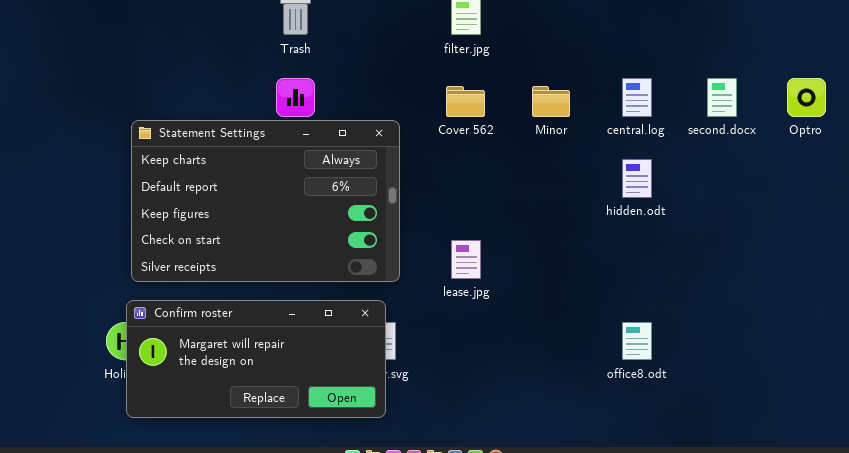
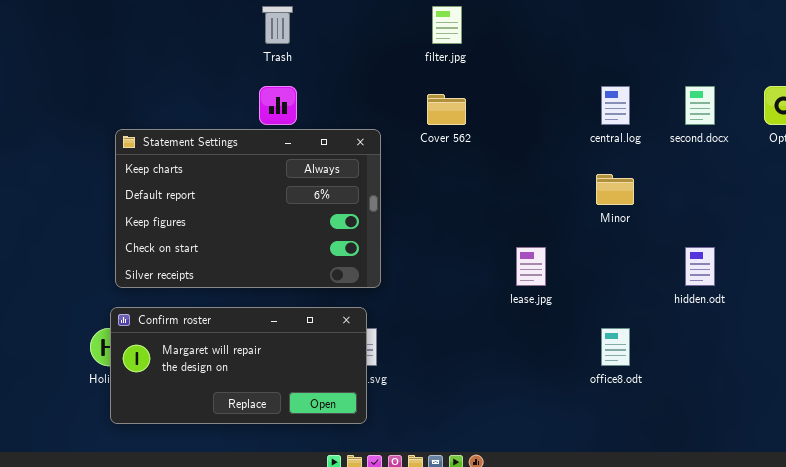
Minor: [532,86,570,117] -> [596,174,634,205], moved
hidden.odt: [622,159,652,198] -> [685,247,715,286], moved
lease.jpg: [451,240,481,279] -> [516,247,546,286], moved

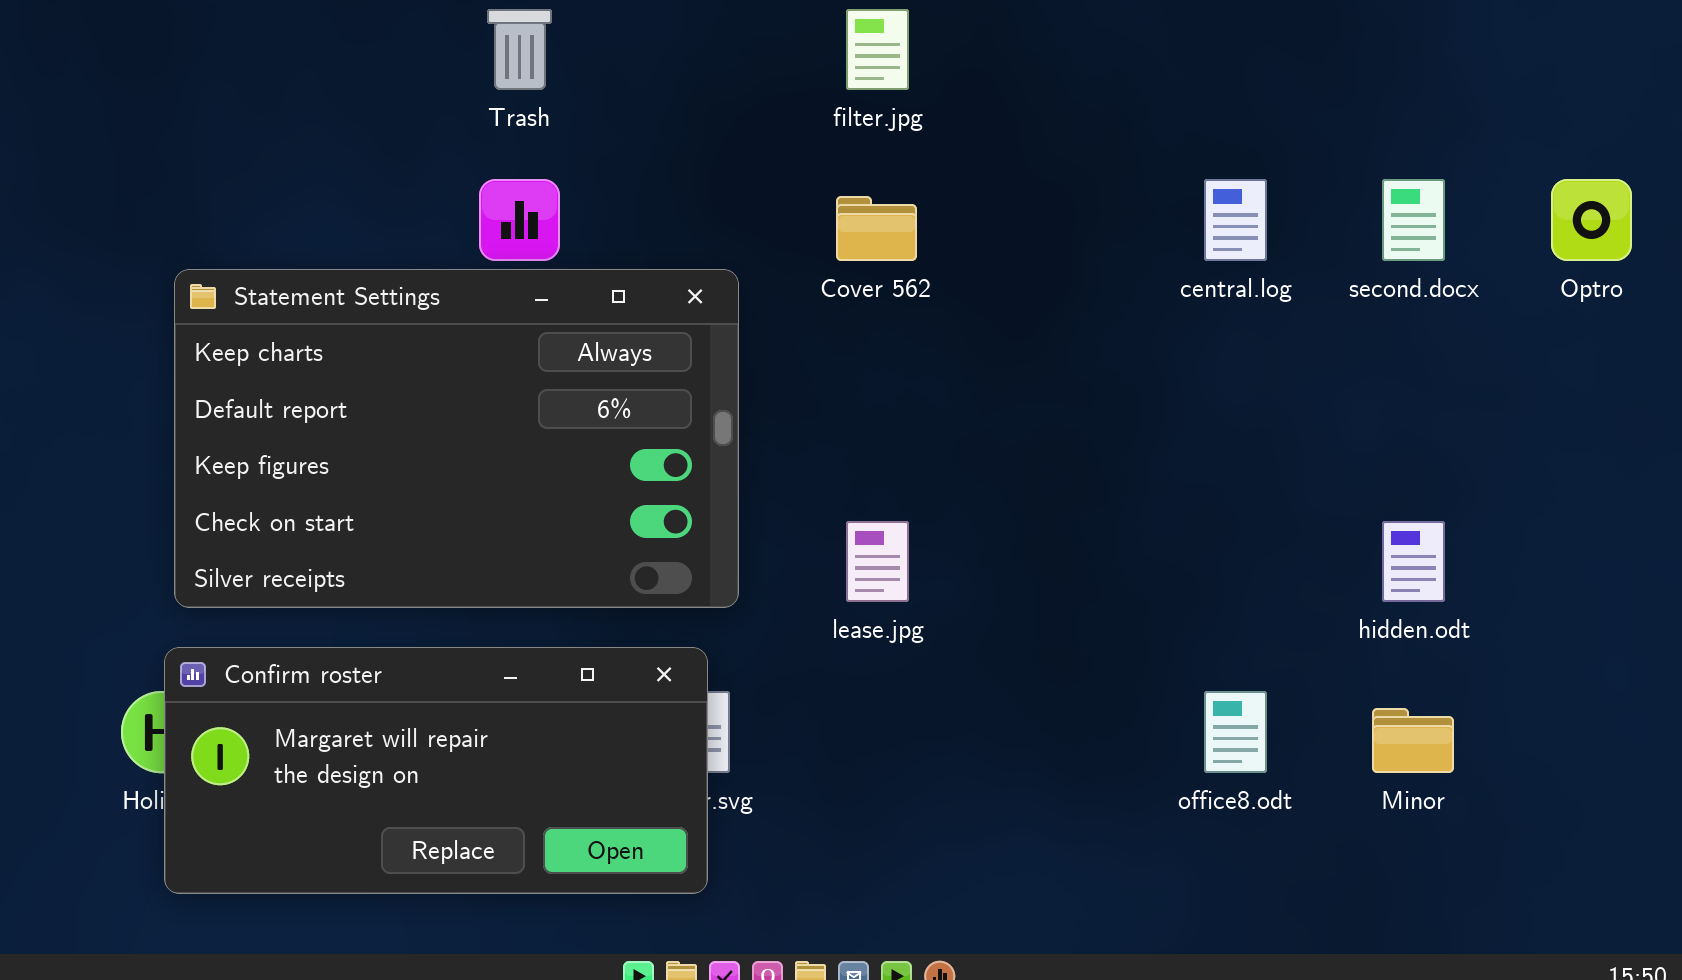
Minor: [596,174,634,205] -> [1372,708,1454,773], moved
lease.jpg: [516,247,546,286] -> [846,521,909,602], moved

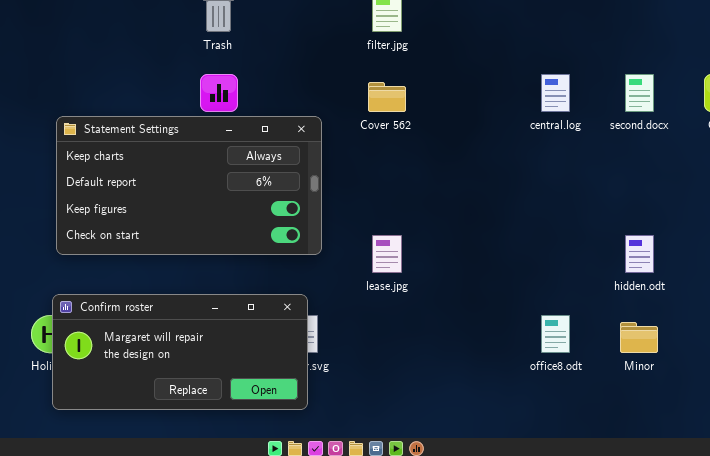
Statement Settings: [174,269,739,608] -> [56,116,322,255], resized

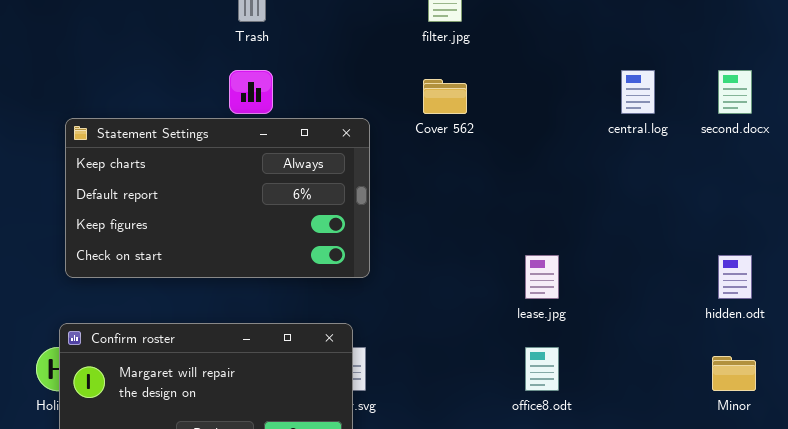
lease.jpg: [372,235,402,273] -> [525,255,559,299], moved
office8.odt: [541,315,570,353] -> [525,347,559,391], moved

